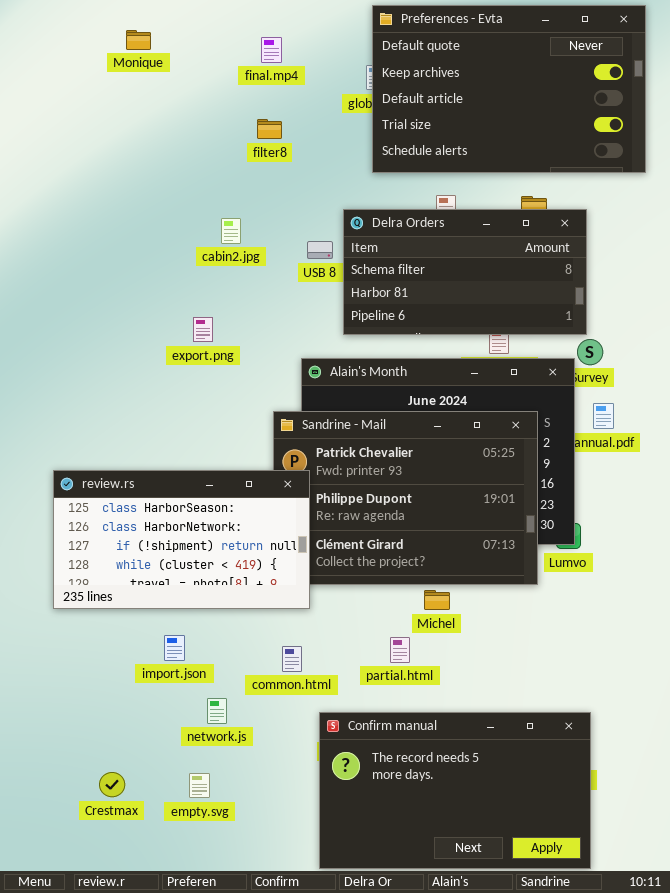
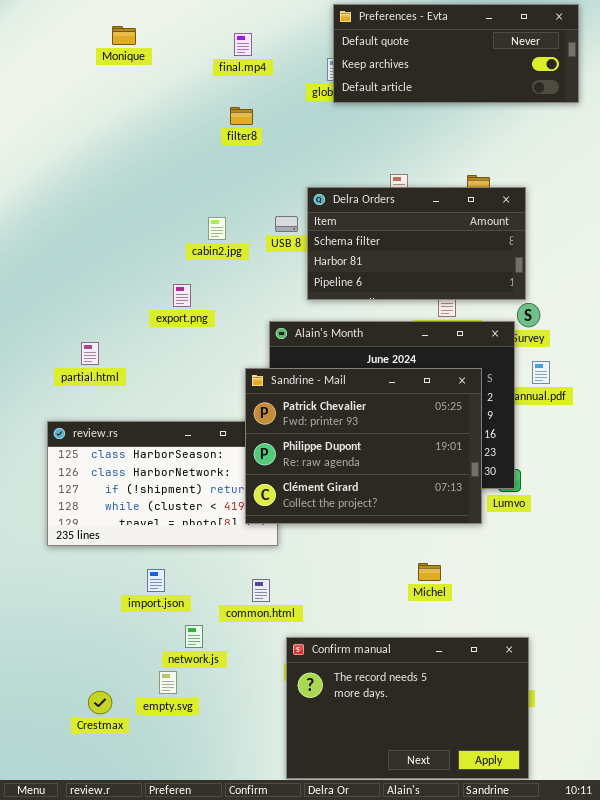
Preferences - Evta: [372,5,646,173] -> [333,4,579,103], resized
cabin2.jpg: [221,218,241,244] -> [208,217,226,240], moved
Sandrine - Mail: [273,411,538,585] -> [245,368,482,524], raised
Michel: [424,590,450,610] -> [418,563,441,581], moved
partial.html: [390,637,410,663] -> [81,342,99,365], moved
empty.svg: [189,773,210,798] -> [159,671,177,694], moved

